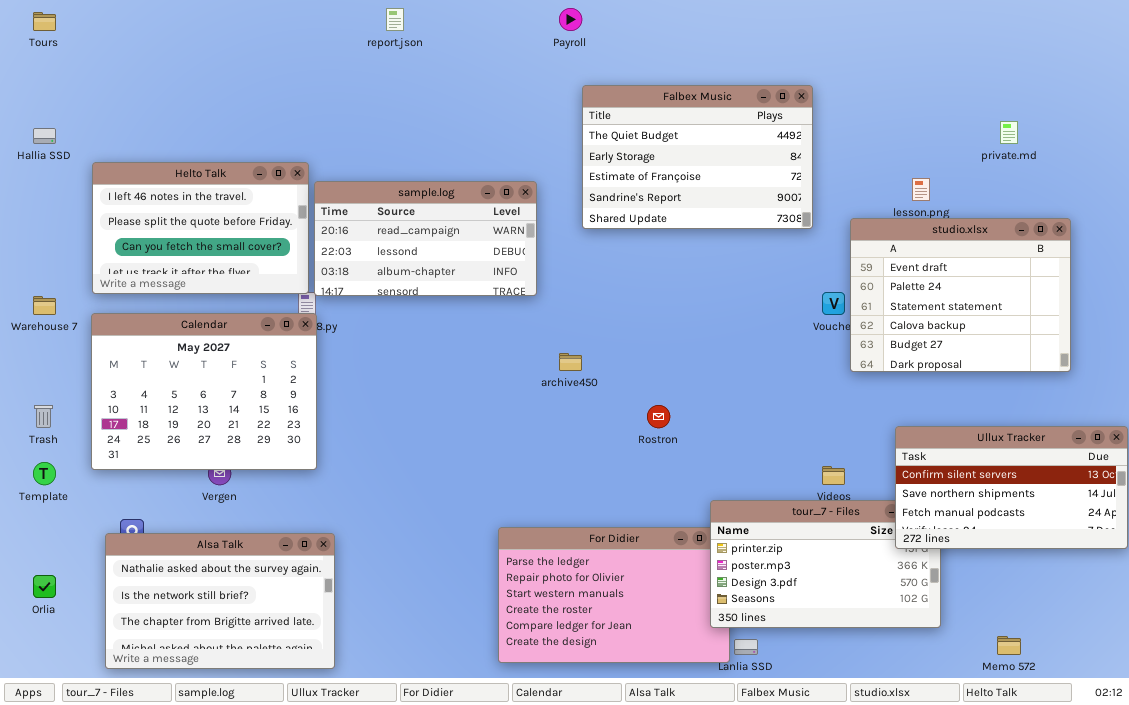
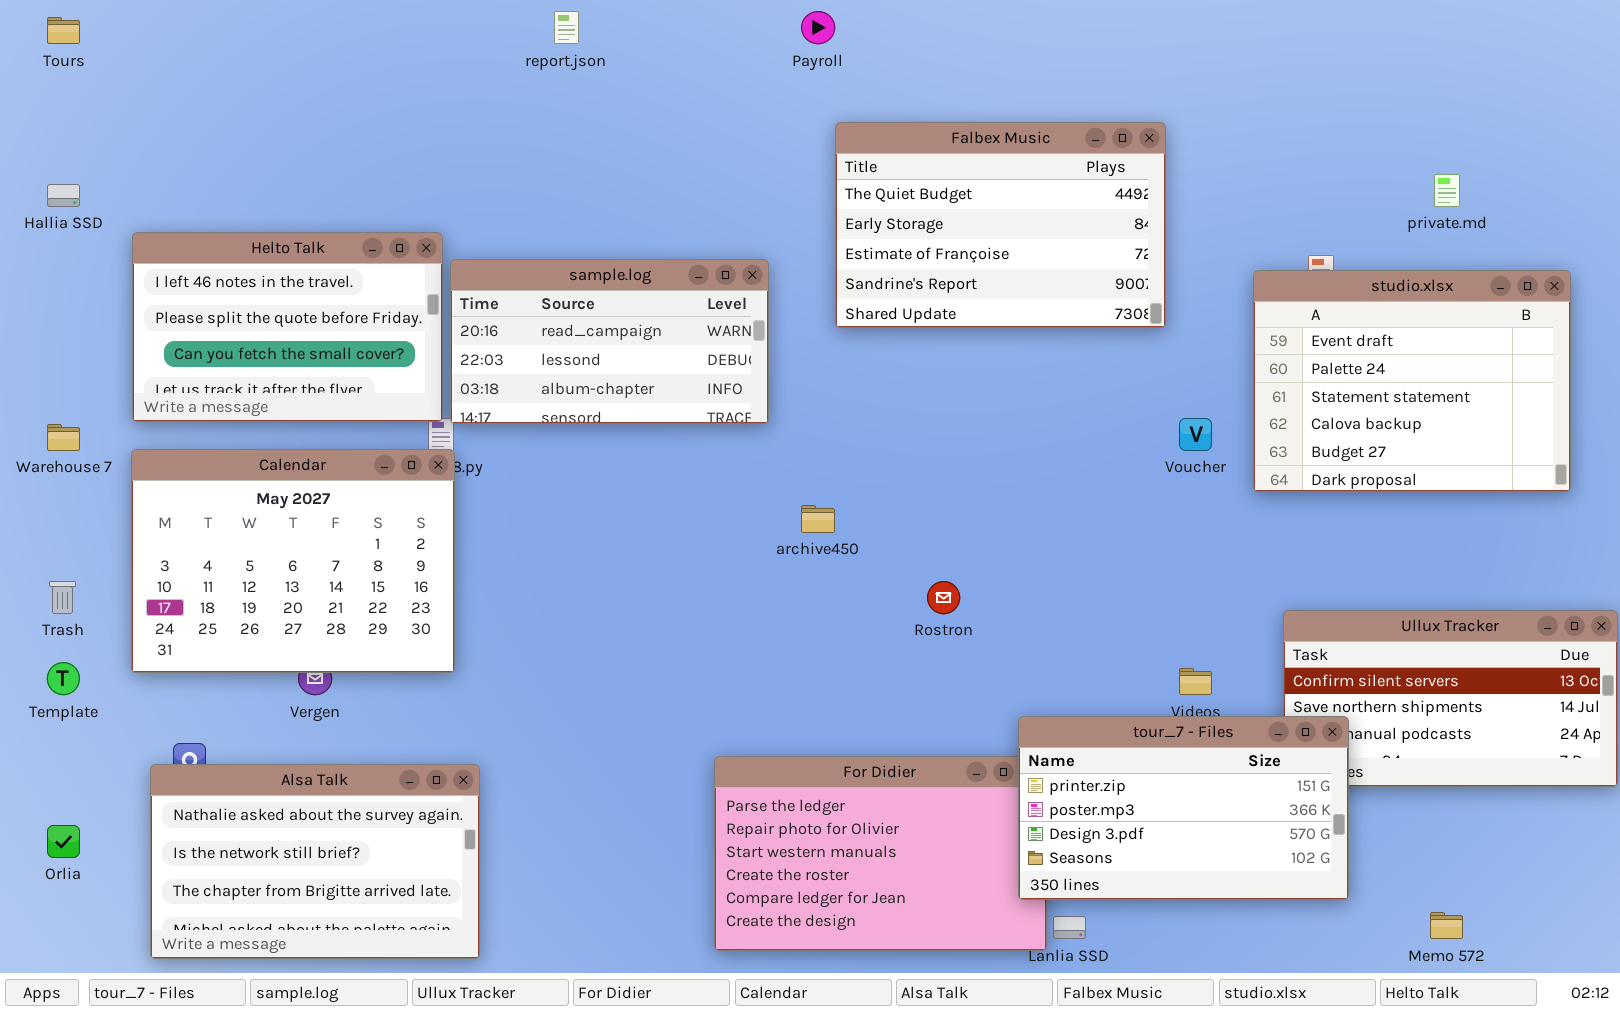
studio.xlsx: [850,218,1071,372] -> [1253,270,1571,492], moved
tour_7 - Files: [710,500,941,628] -> [1018,716,1349,900], raised

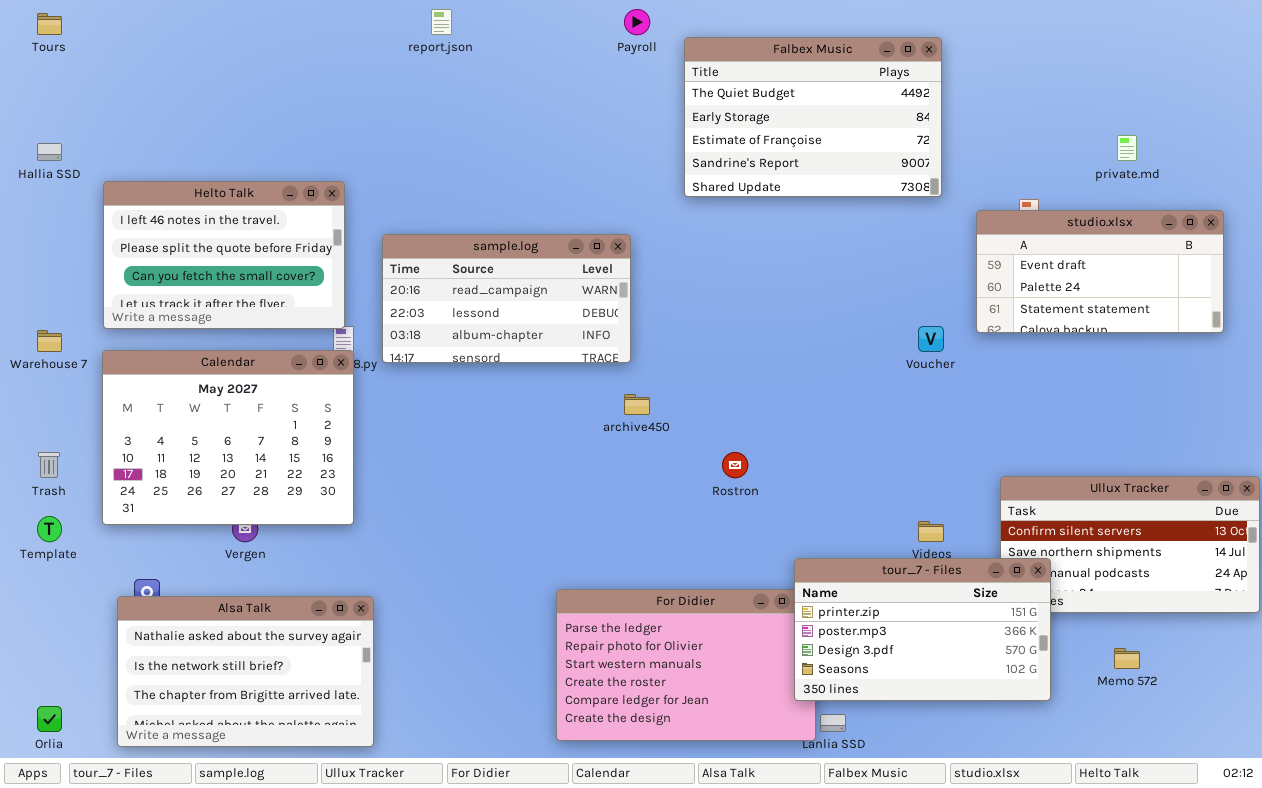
Falbex Music: [835,122,1166,328] -> [684,37,942,197], moved
sample.log: [450,259,769,424] -> [382,234,631,363], moved
studio.xlsx: [1253,270,1571,492] -> [976,210,1224,333], resized
Orlia: [47,825,80,858] -> [37,706,62,732], moved
Memo 572: [1430,912,1463,939] -> [1114,648,1140,669], moved

